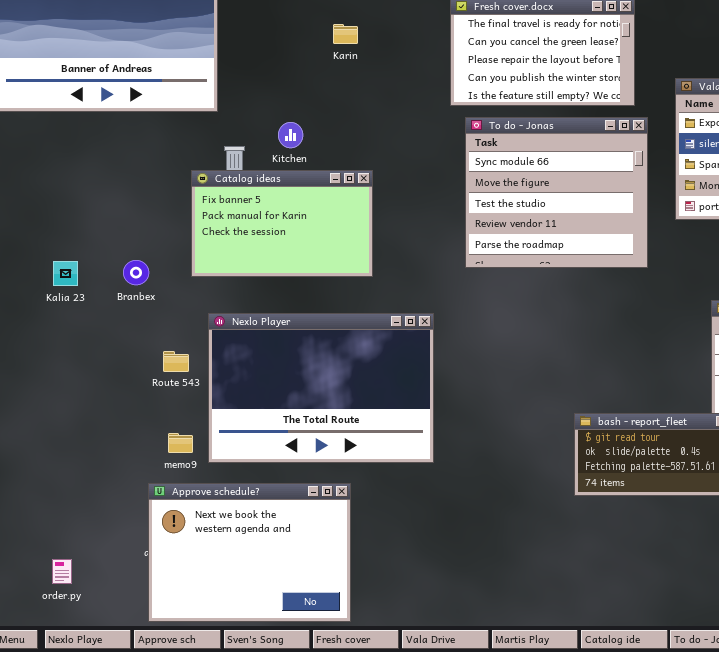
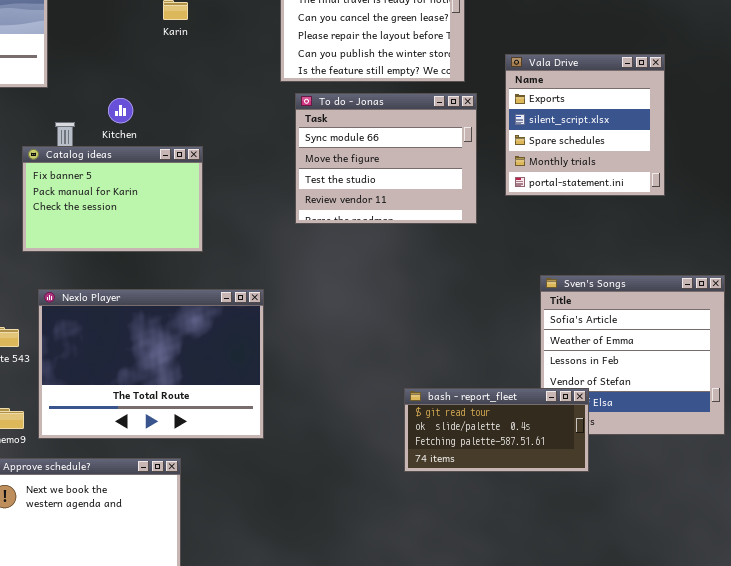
To do - Jonas: [465,117,648,268] -> [295,93,477,224], resized

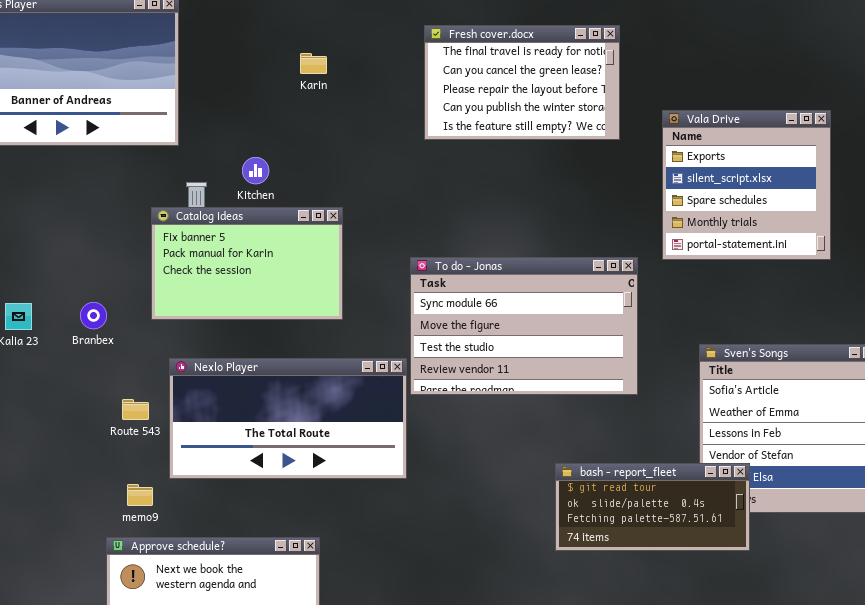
To do - Jonas: [295,93,477,224] -> [410,257,638,395], moved, resized
Nexlo Player: [38,289,264,439] -> [169,358,407,479], resized

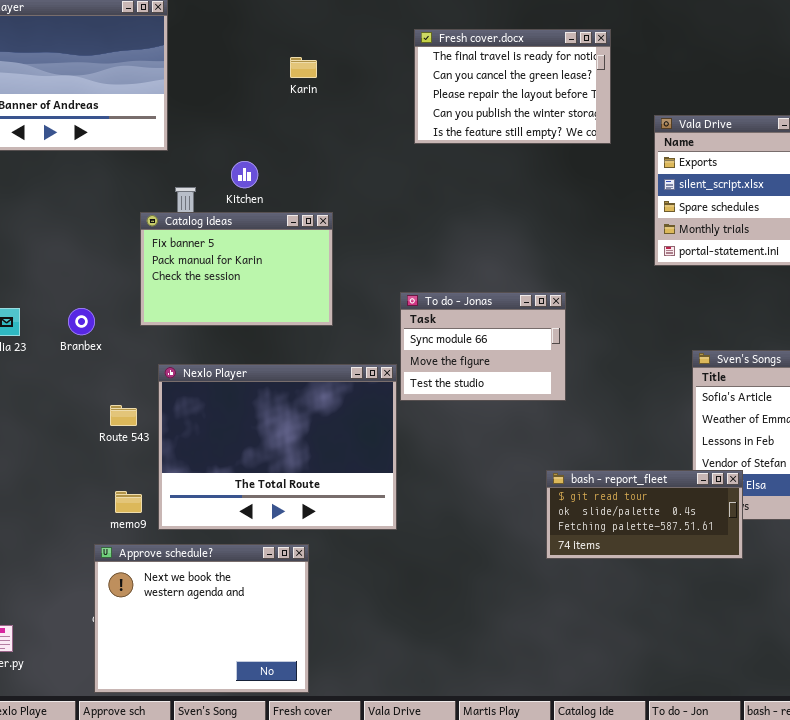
To do - Jonas: [410,257,638,395] -> [400,292,566,401], resized
Nexlo Player: [169,358,407,479] -> [158,364,397,530], resized

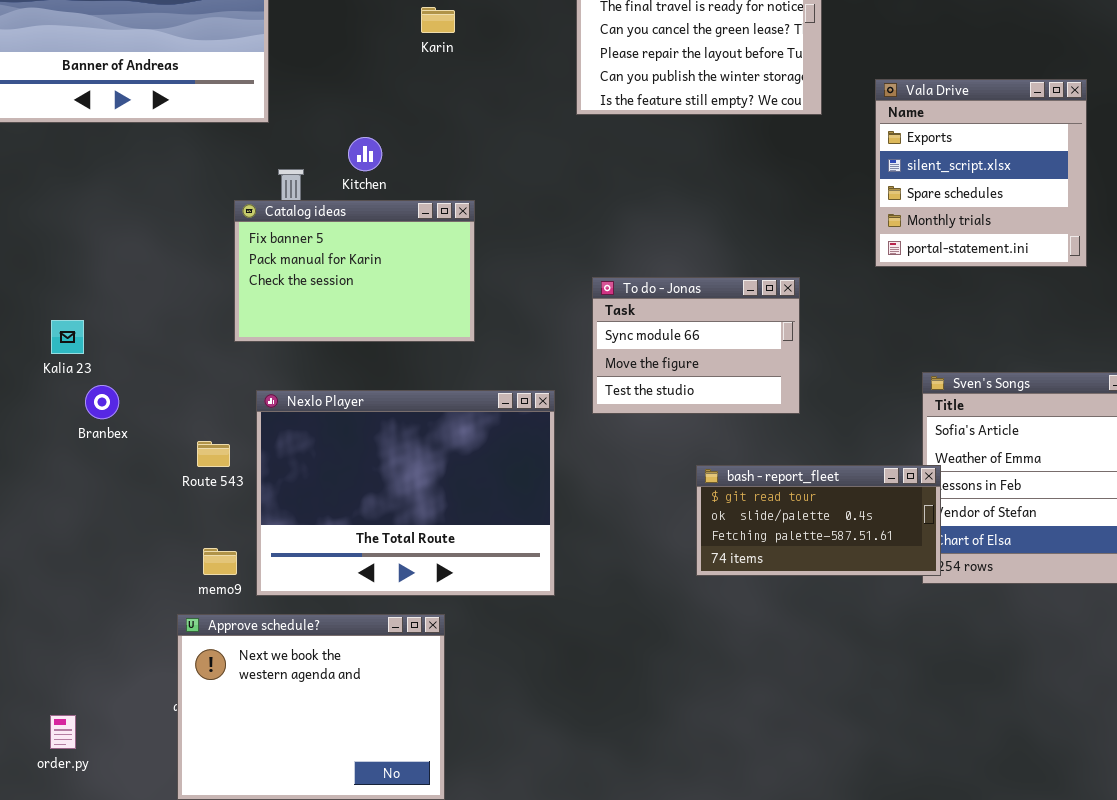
To do - Jonas: [400,292,566,401] -> [592,277,800,414], moved
Branbex: [68,308,95,335] -> [85,385,119,419], moved
bash - report_fleet: [546,470,743,559] -> [696,465,941,576], moved

